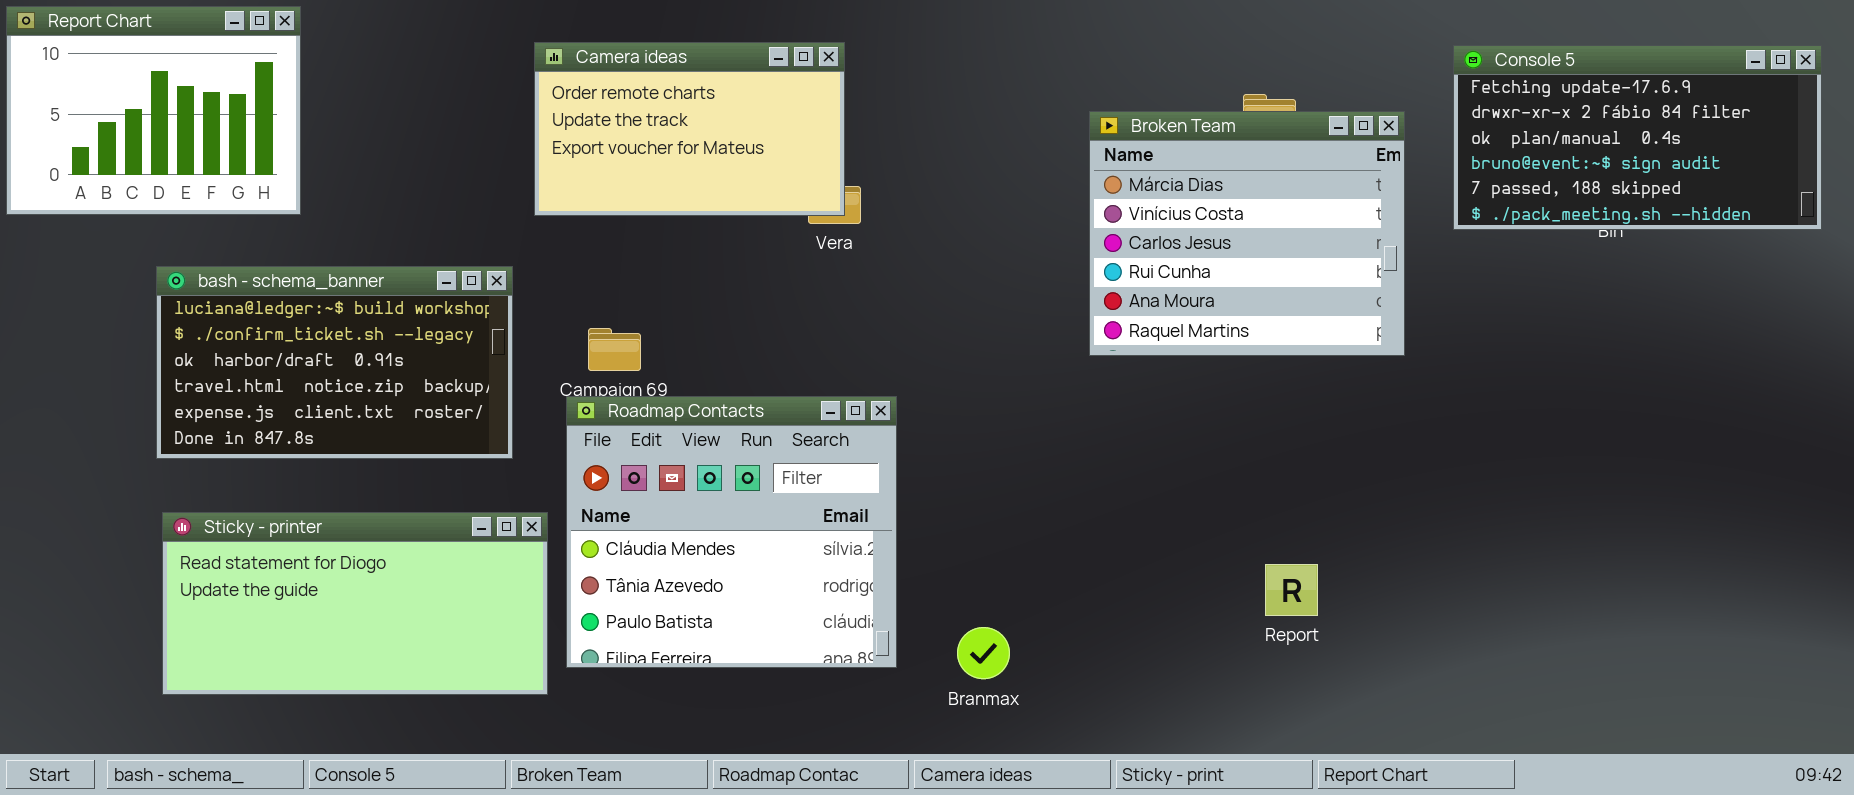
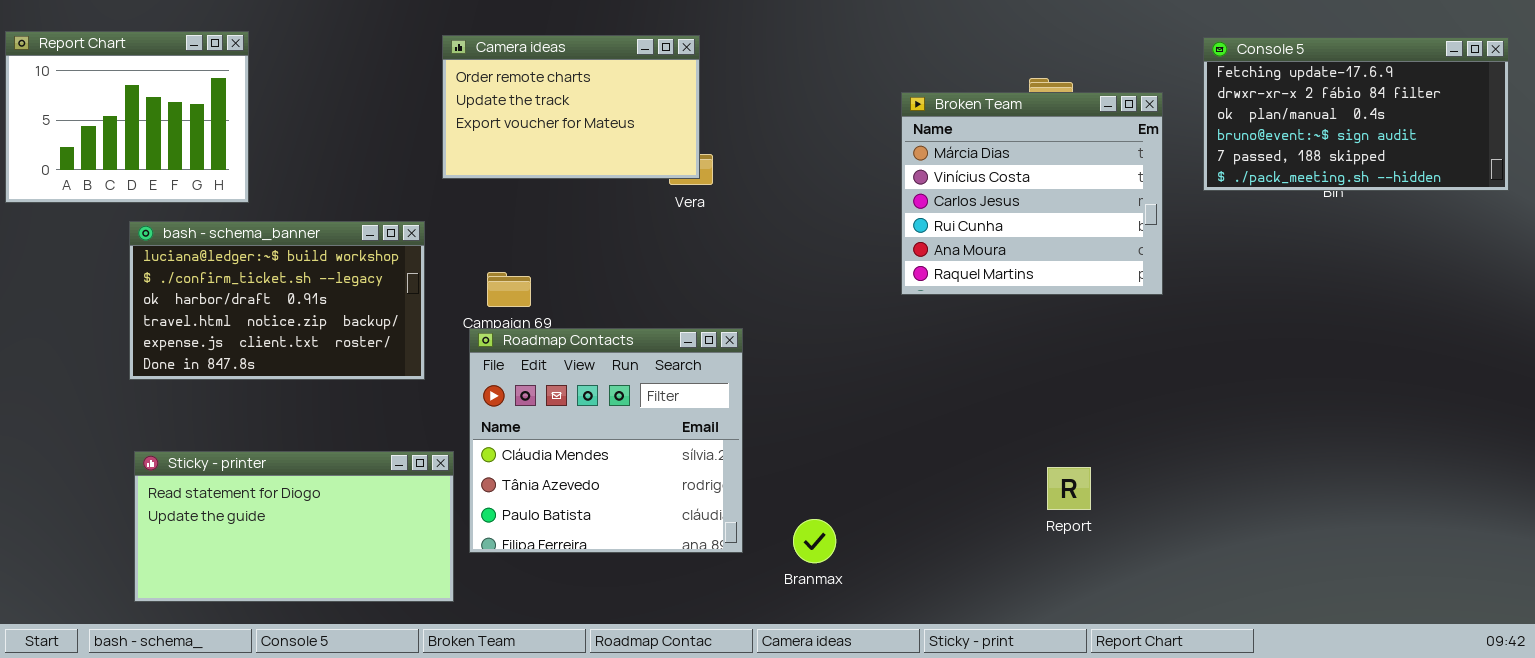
Report Chart: [6,6,301,215] -> [5,31,249,203], moved
Sticky - printer: [162,512,548,695] -> [134,451,454,602], moved

